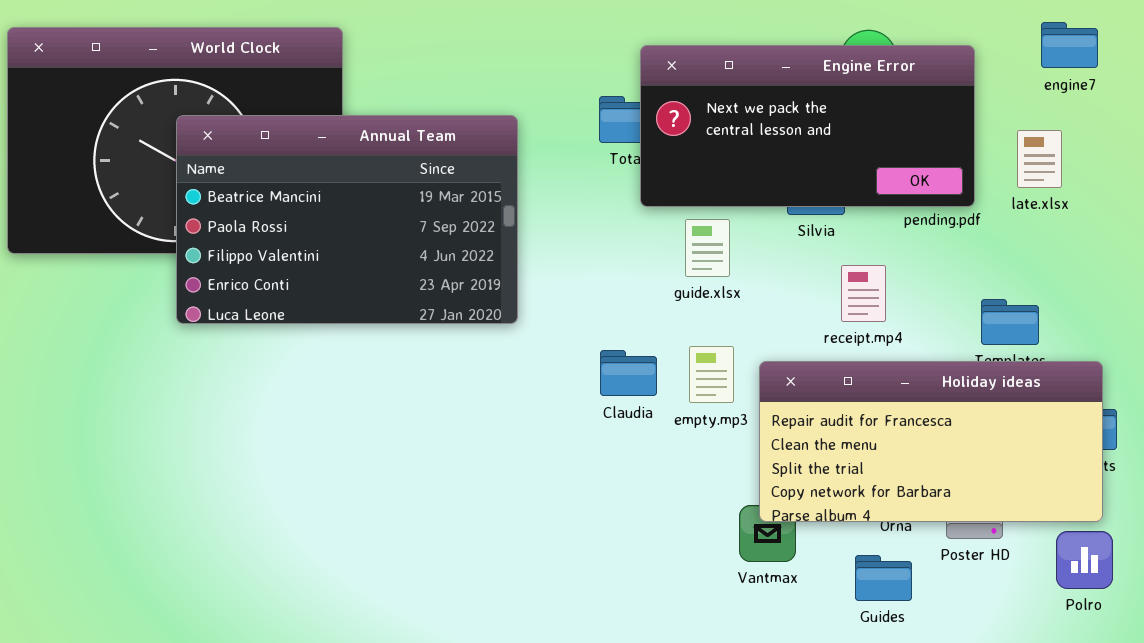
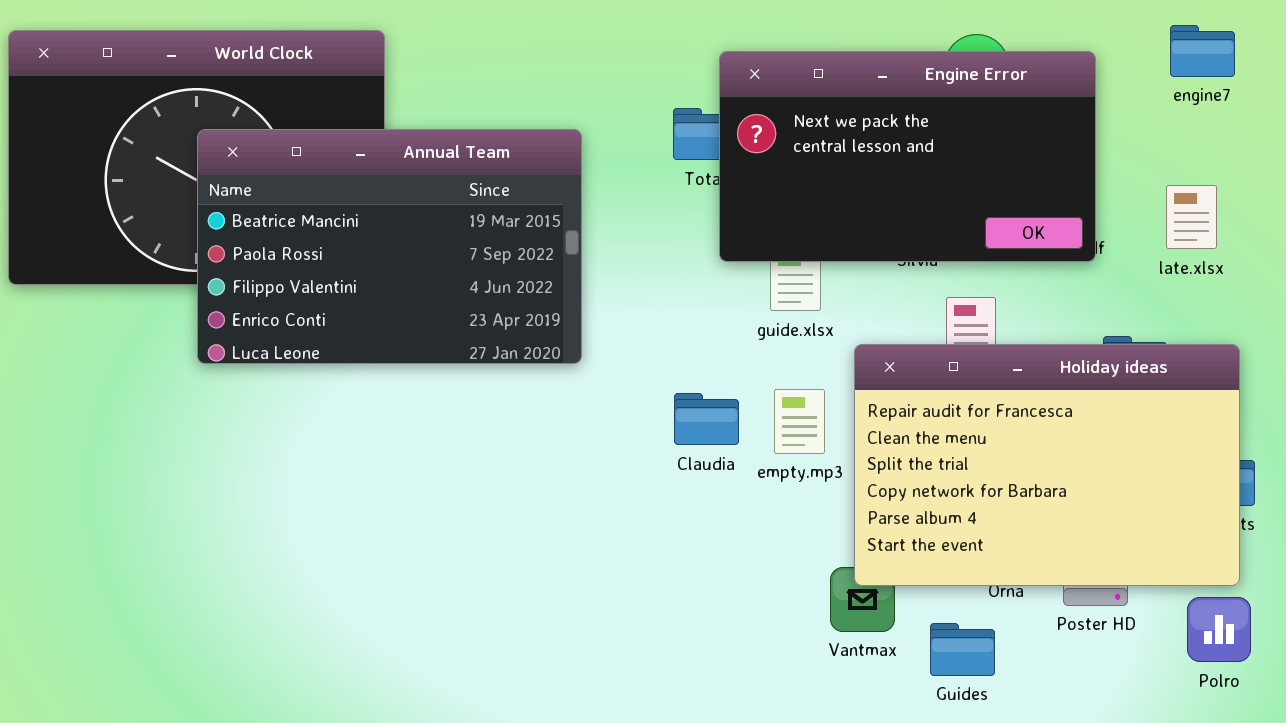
Engine Error: [640,45,975,207] -> [719,51,1096,262], resized
late.xlsx: [1017,130,1062,188] -> [1166,185,1217,249], moved
Holiday ideas: [759,361,1103,522] -> [854,344,1240,586], resized
Guides: [855,555,912,601] -> [930,623,995,676], moved

